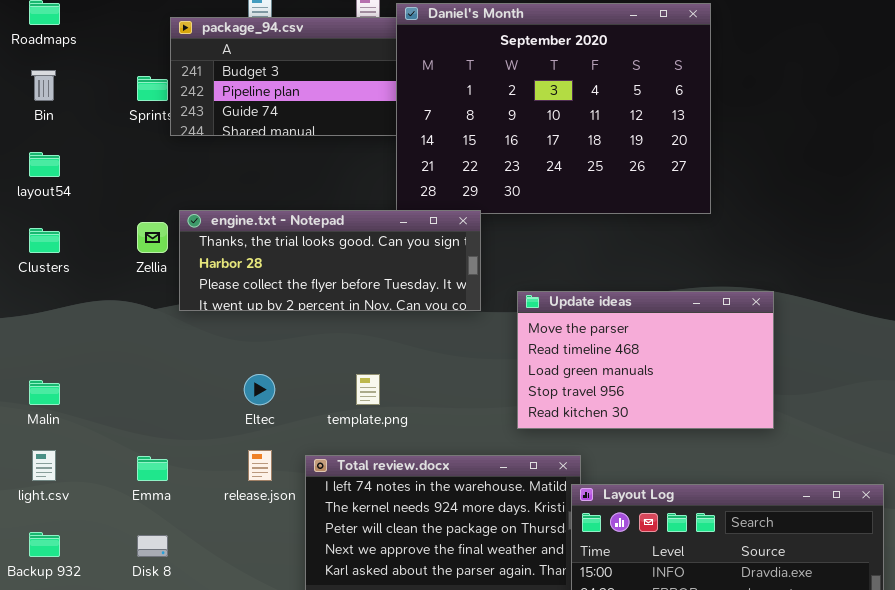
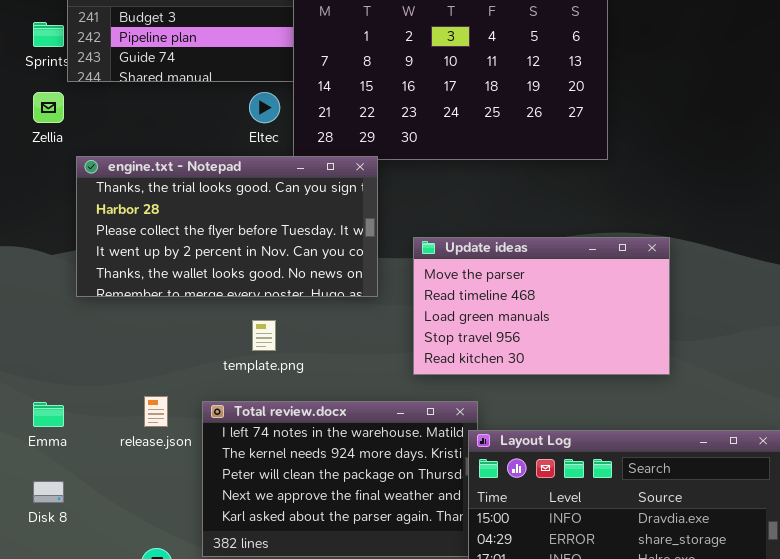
engine.txt - Notepad: [179,210,481,311] -> [76,156,378,297], resized
Zellia: [137,222,168,253] -> [33,92,64,123], moved
Eltec: [244,374,275,405] -> [249,92,280,123], moved

